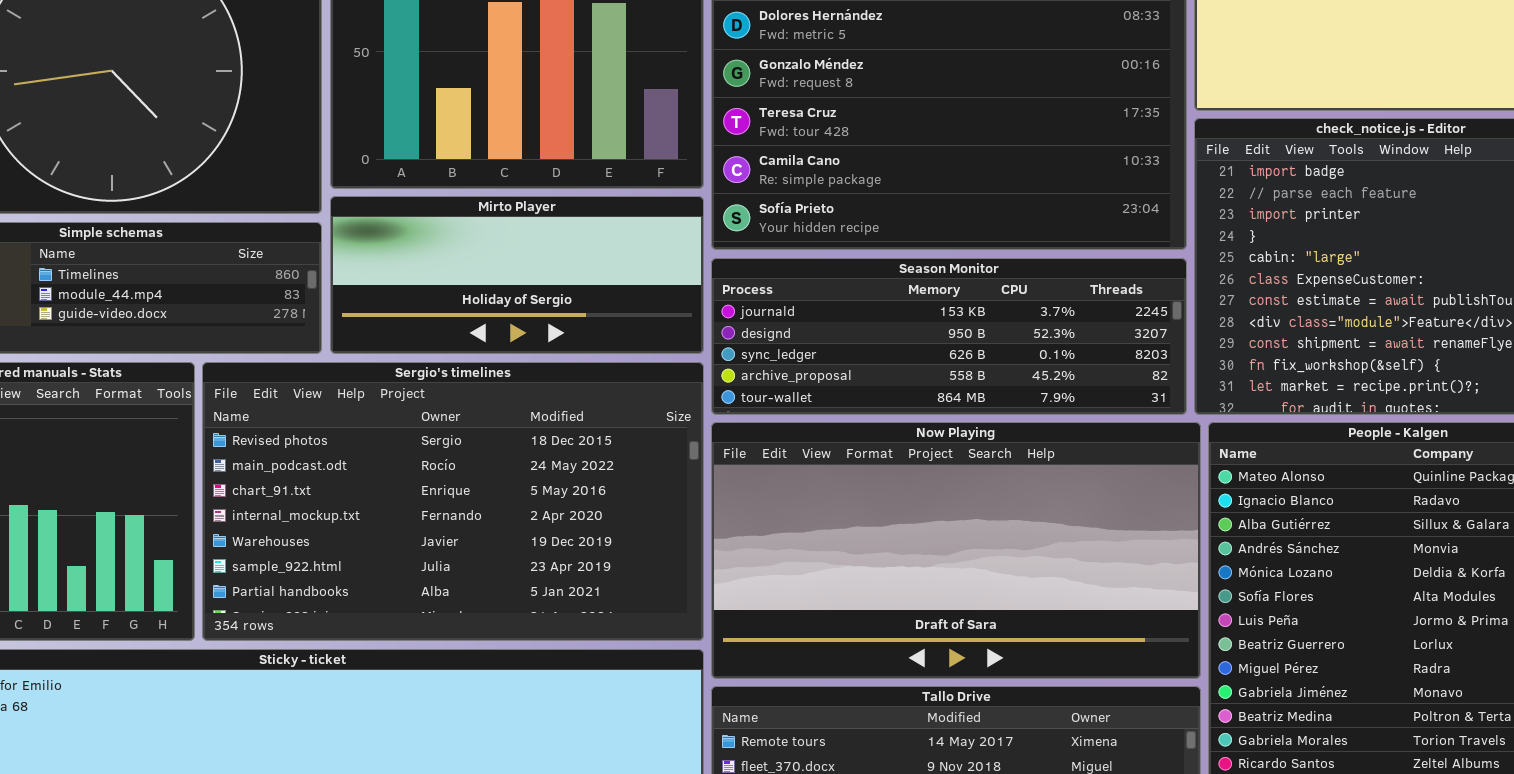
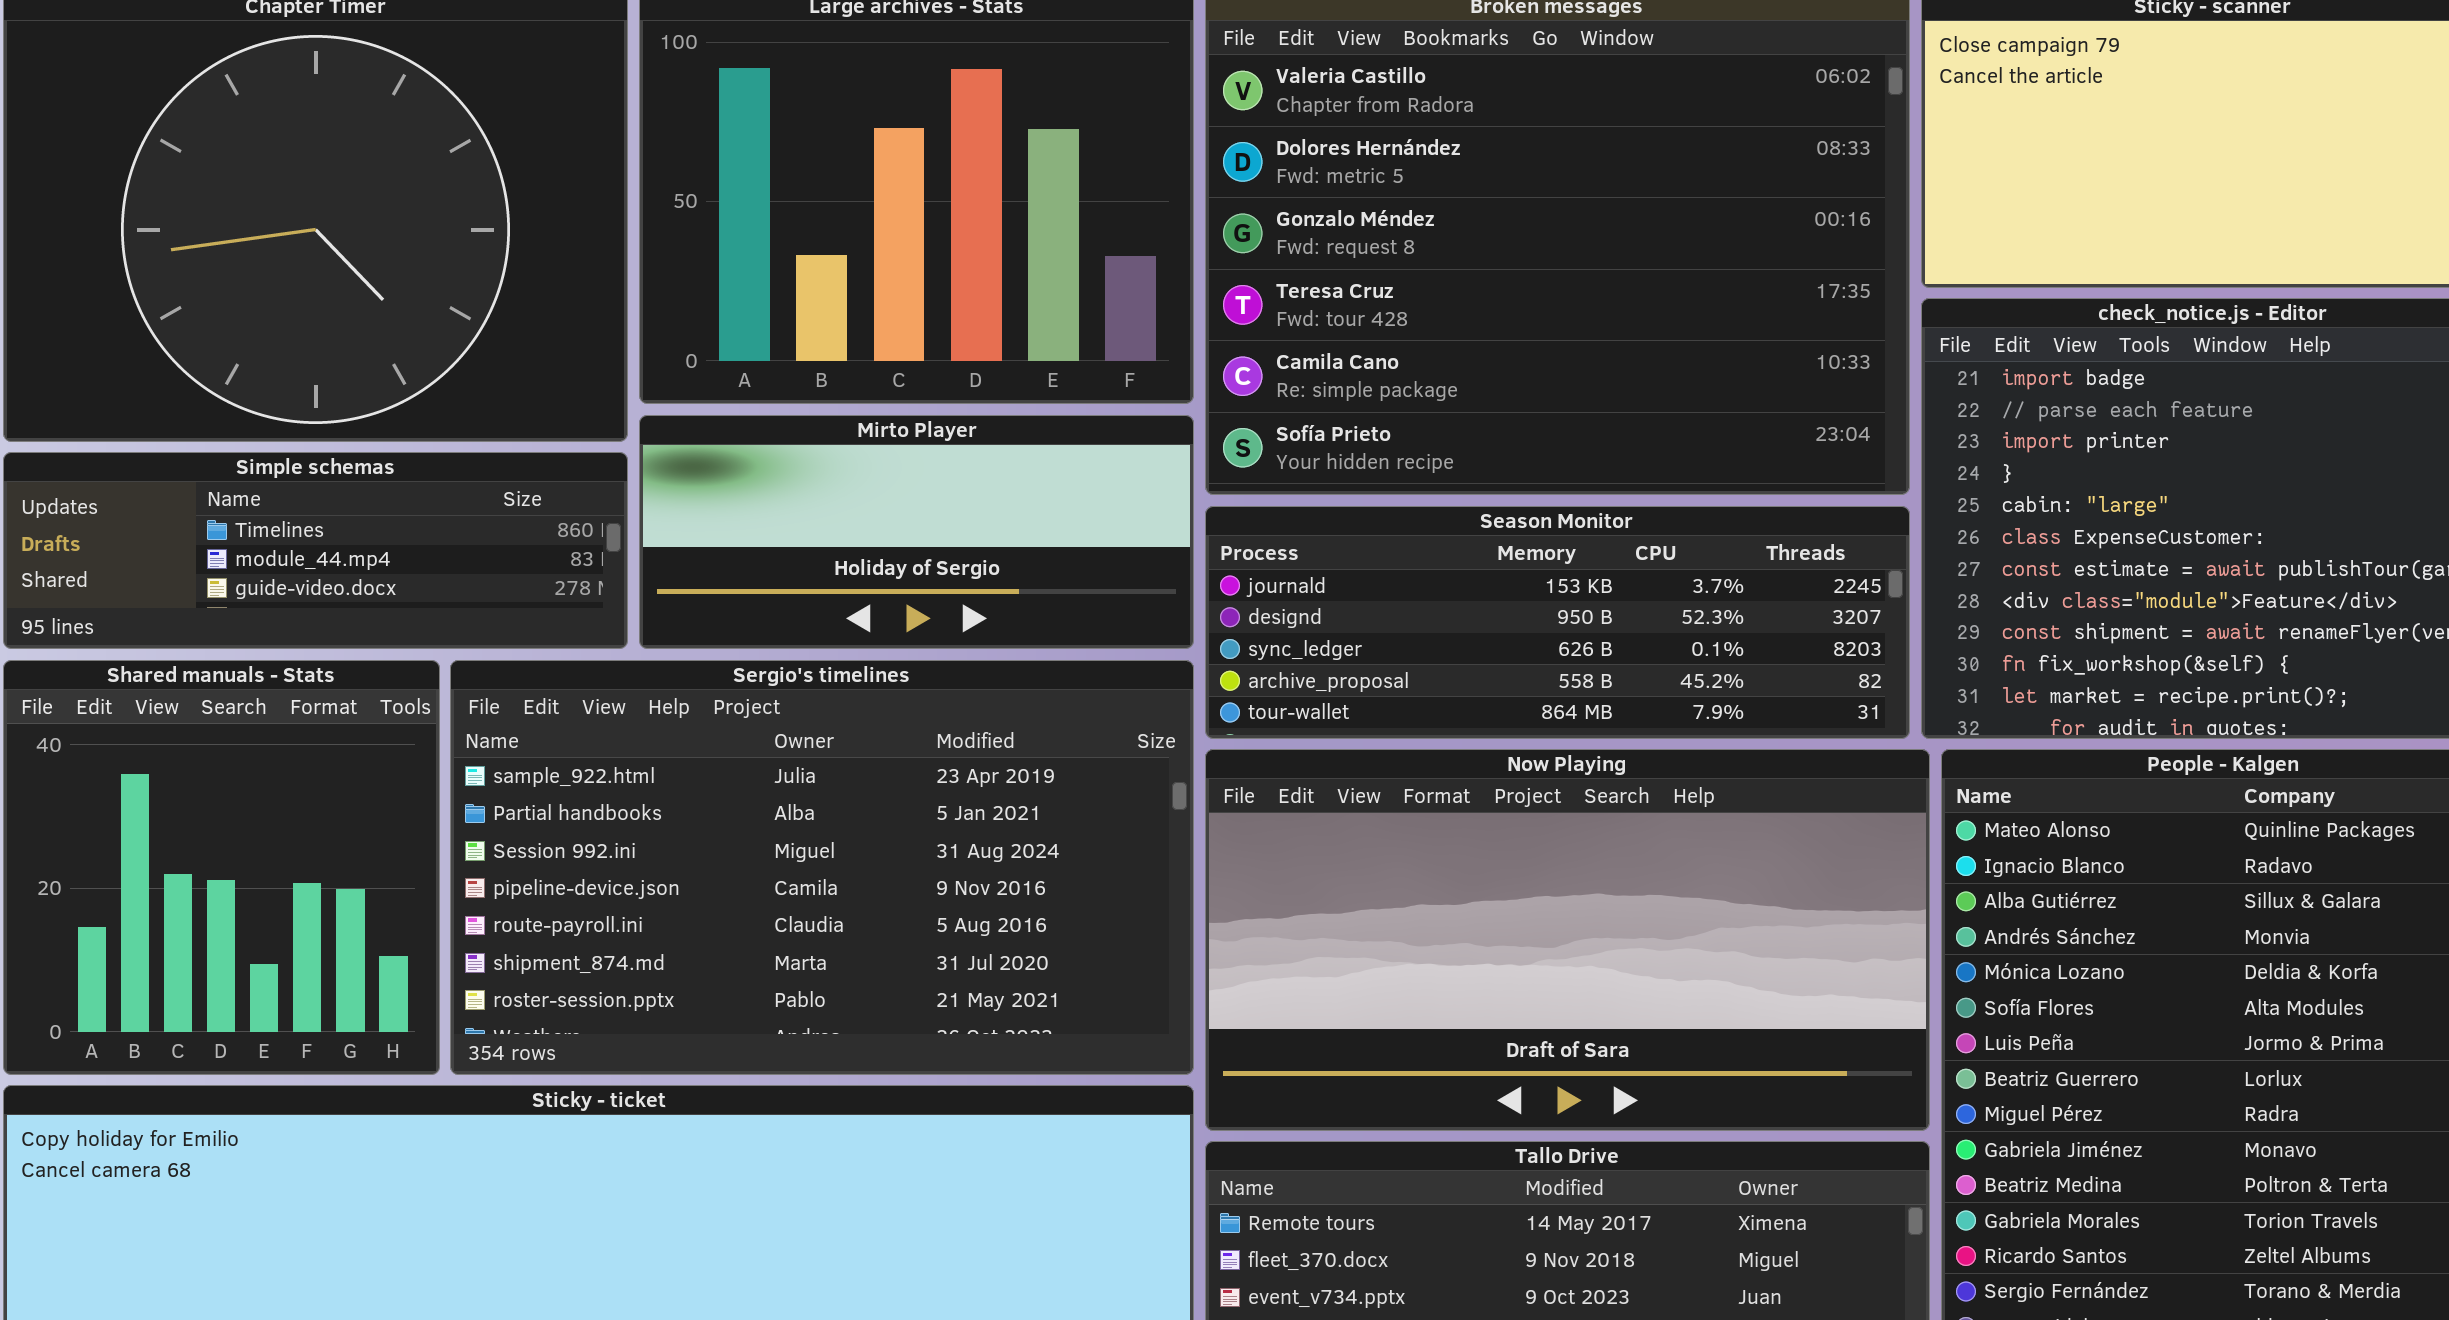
Sergio's timelines: [202,362,704,641] -> [450,660,1194,1075], scrolled down 5 rows

